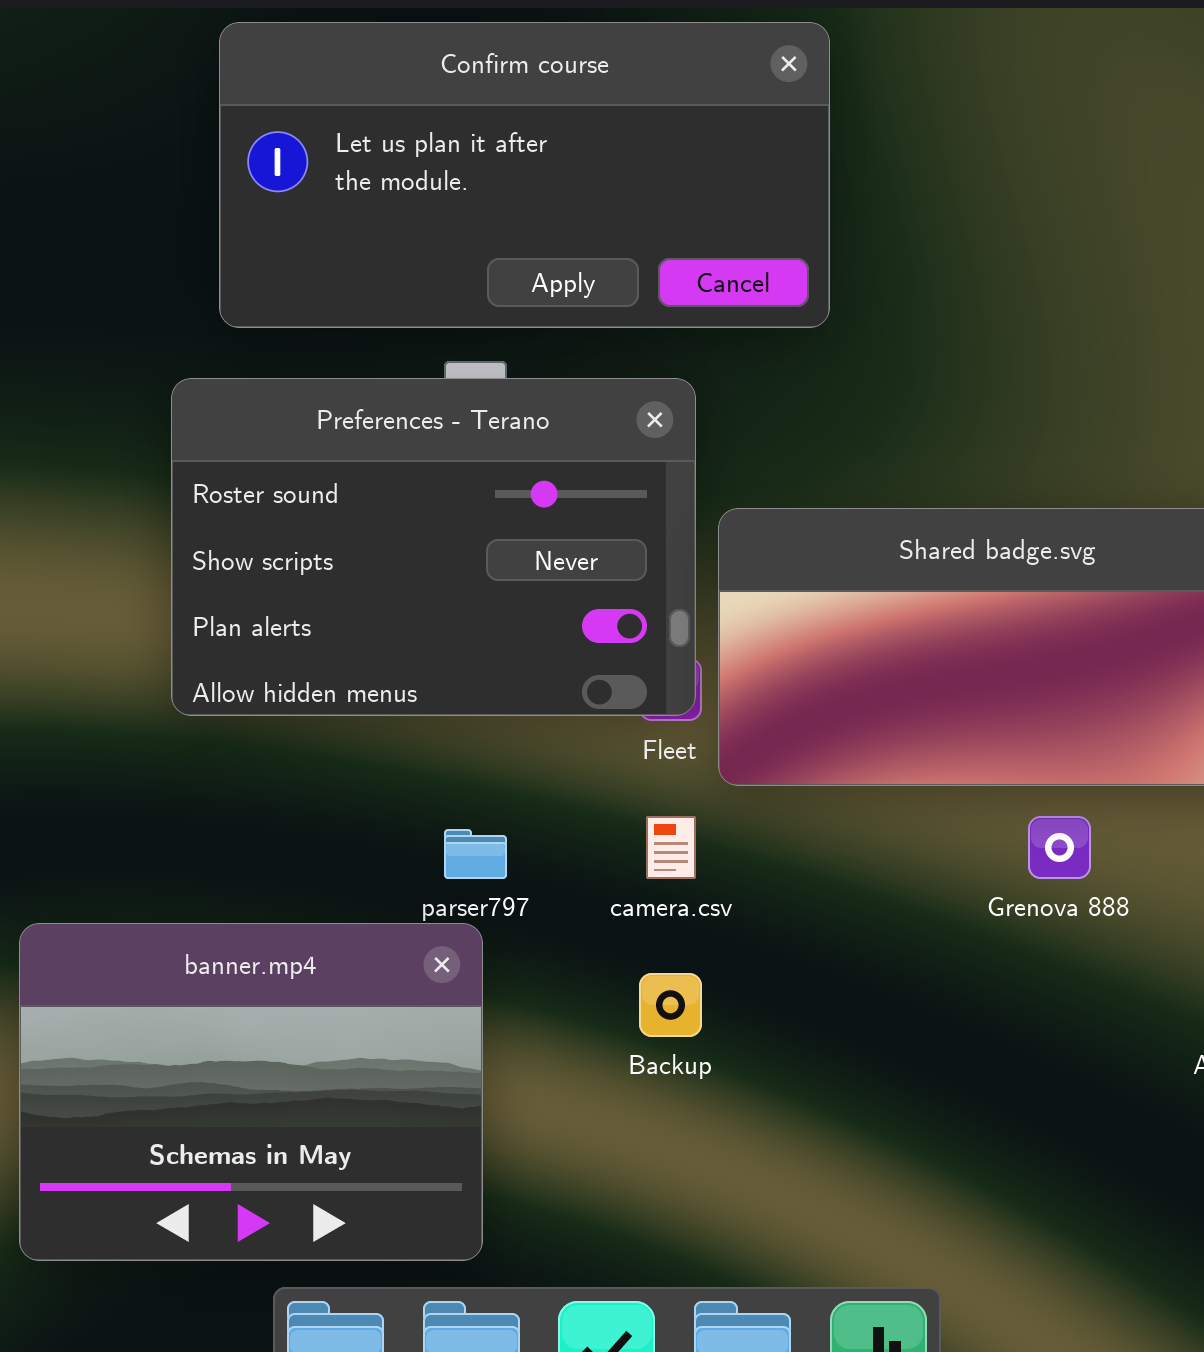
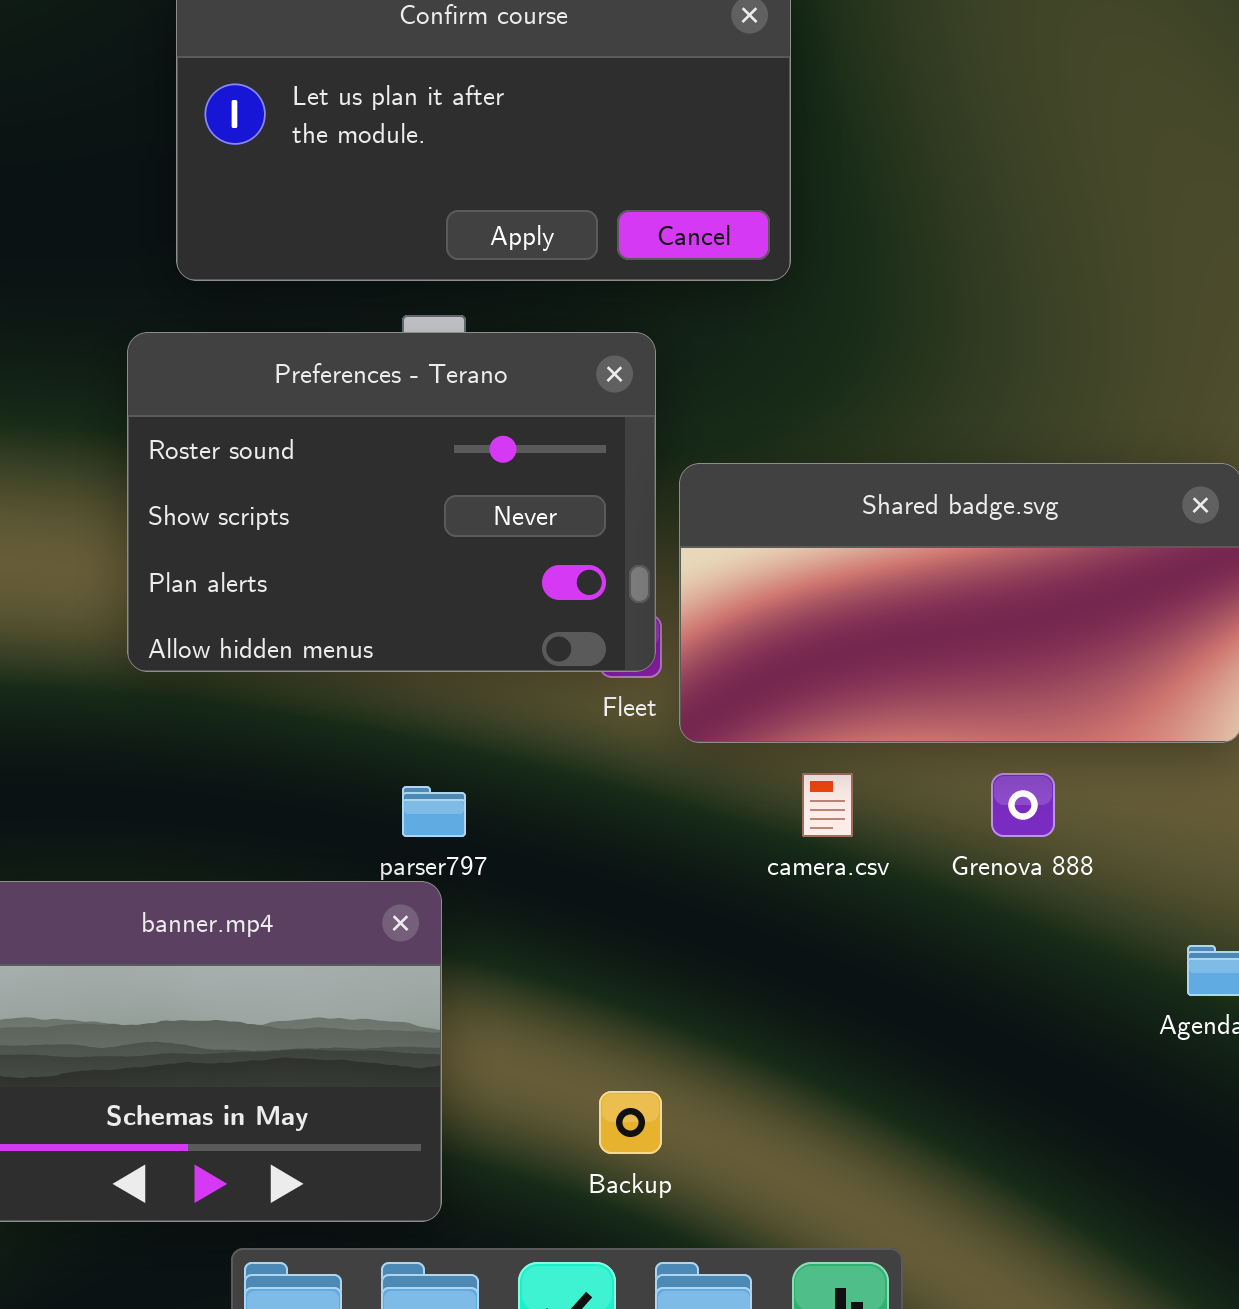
camera.csv: [646,816,696,879] -> [802,773,853,837], moved
Backup: [639,973,702,1037] -> [599,1091,662,1154], moved

